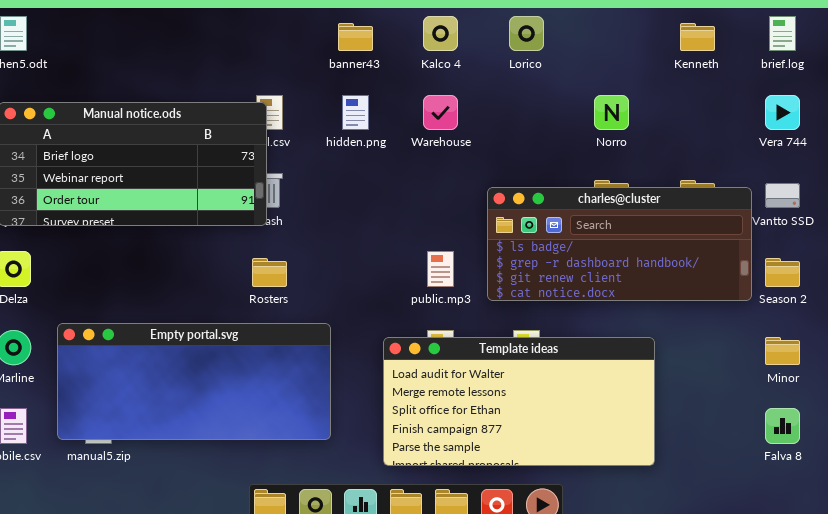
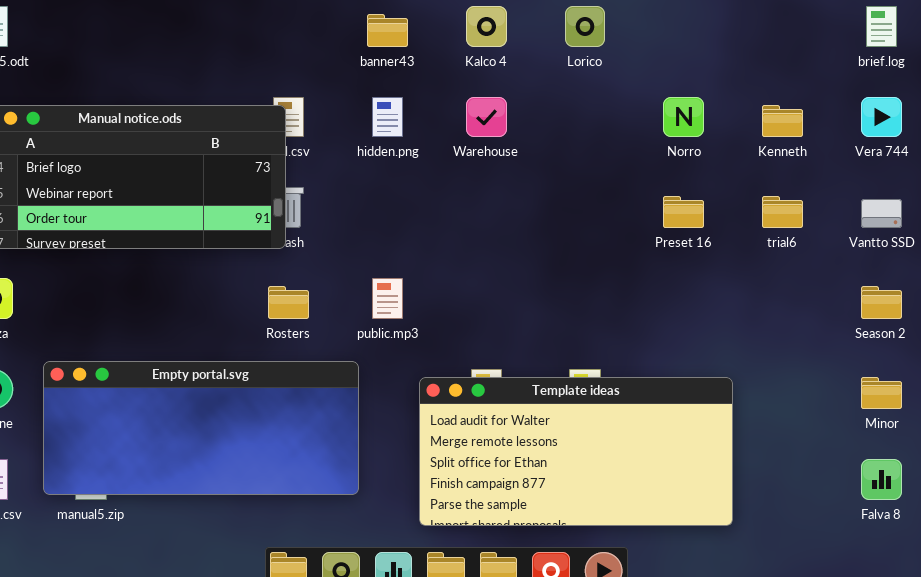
Kenneth: [680,23,715,51] -> [762,105,803,137], moved
charles@cluster: [487,187,752,301] -> none, closed
public.mp3: [427,251,454,287] -> [372,278,403,319], moved

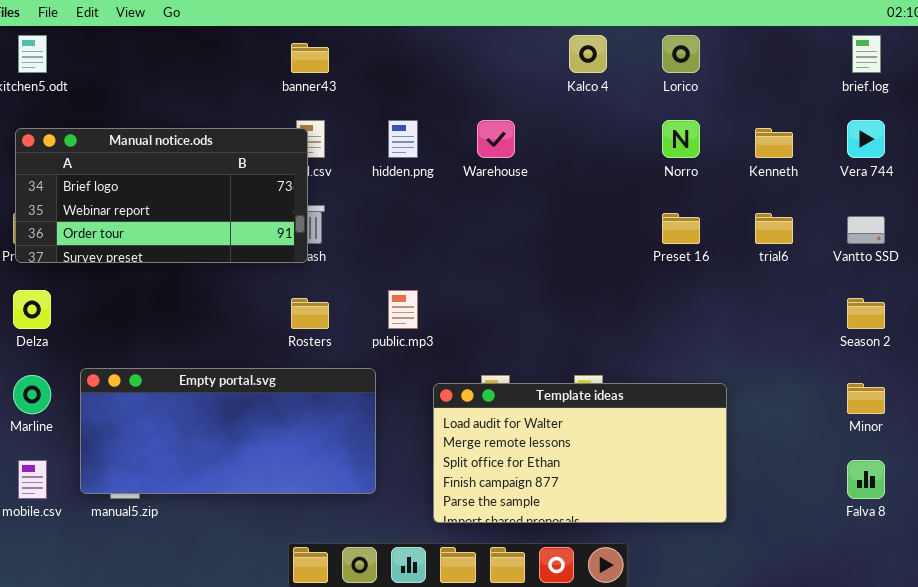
Kalco 4: [466,6,507,47] -> [569,35,607,73], moved
Lorico: [565,6,605,47] -> [662,35,700,73], moved
banner43: [367,14,408,47] -> [291,43,329,73], moved

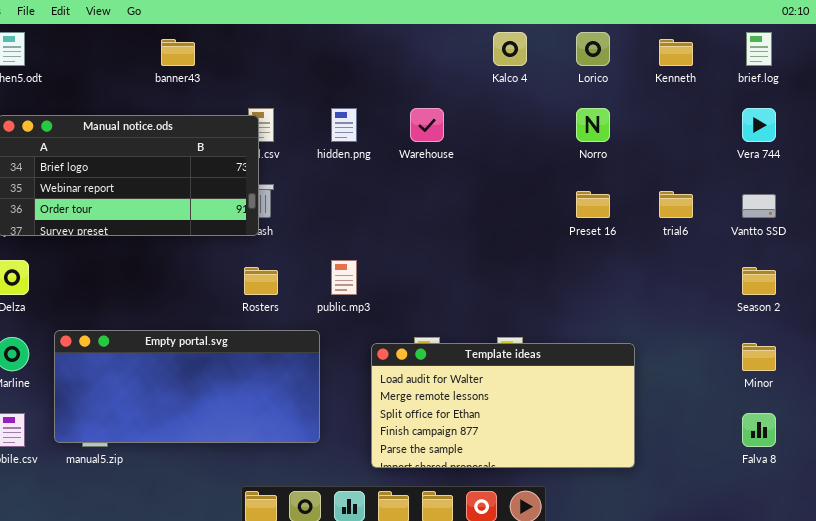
banner43: [291,43,329,73] -> [161,39,195,66], moved
Kenneth: [755,128,793,158] -> [659,39,693,66], moved

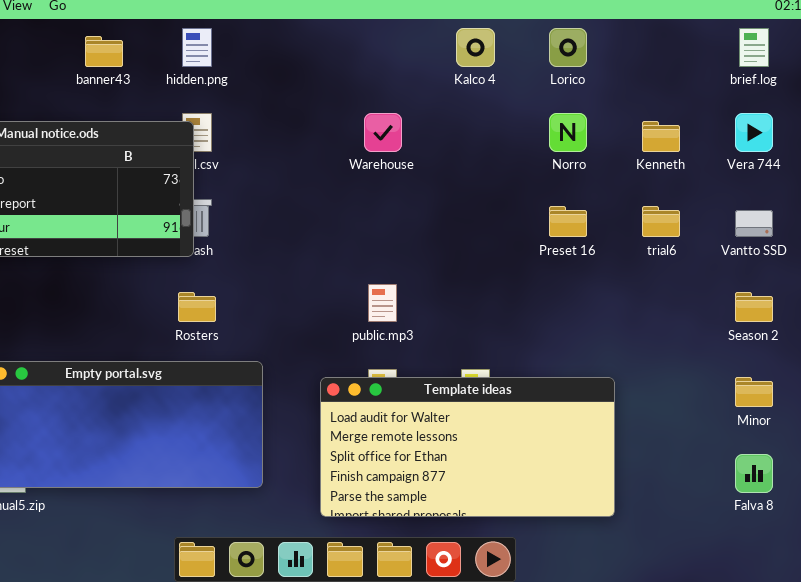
Kenneth: [659,39,693,66] -> [642,121,680,152], moved
hidden.png: [331,108,357,142] -> [182,28,212,67], moved
public.mp3: [331,260,357,295] -> [368,284,397,322], moved

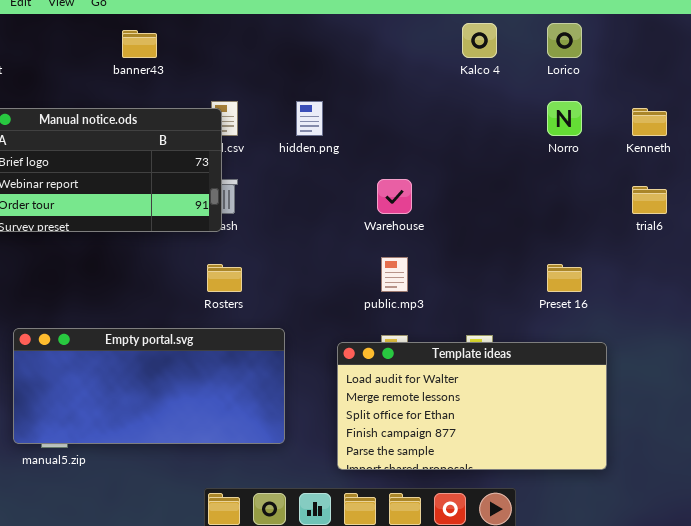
hidden.png: [182,28,212,67] -> [296,101,323,136], moved
Warehouse: [364,113,402,152] -> [377,179,412,214], moved
Preset 16: [549,206,587,237] -> [547,264,582,292], moved

